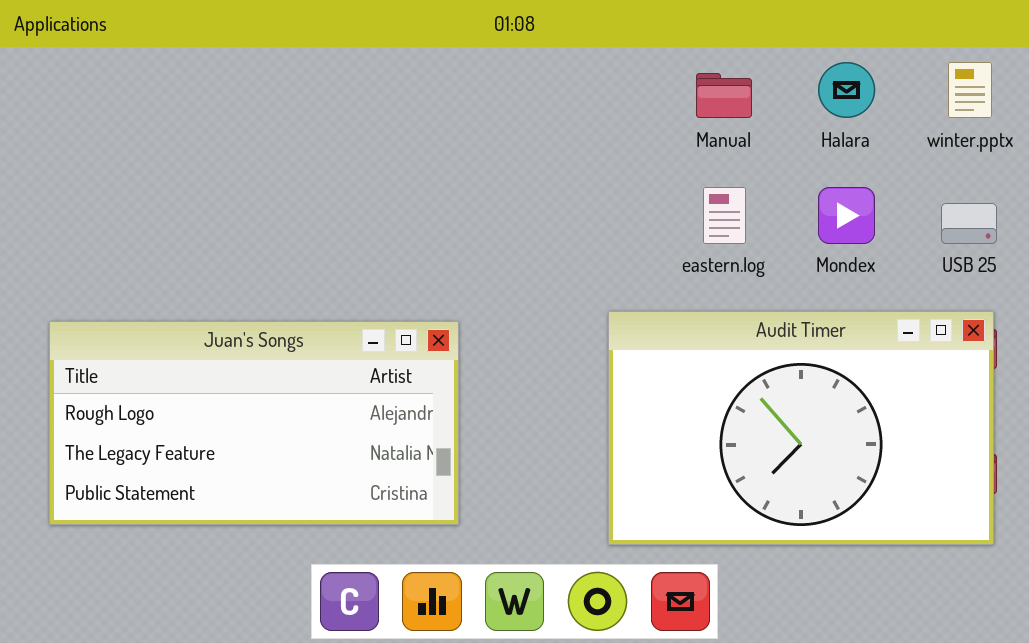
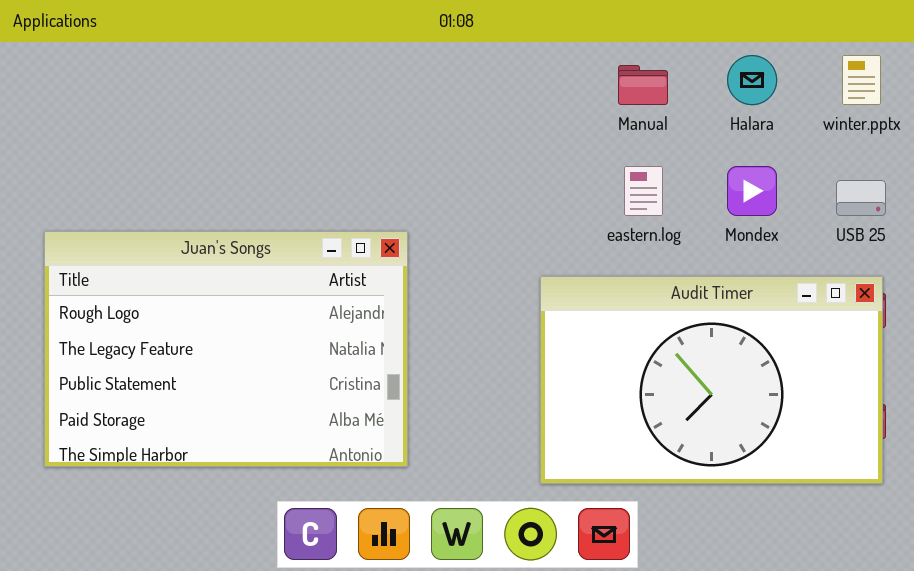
Juan's Songs: [49,321,459,525] -> [44,231,408,467], resized

